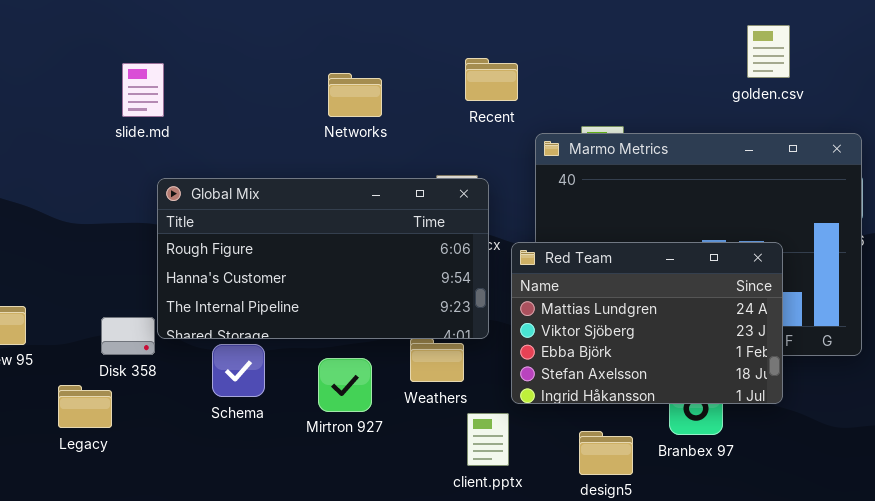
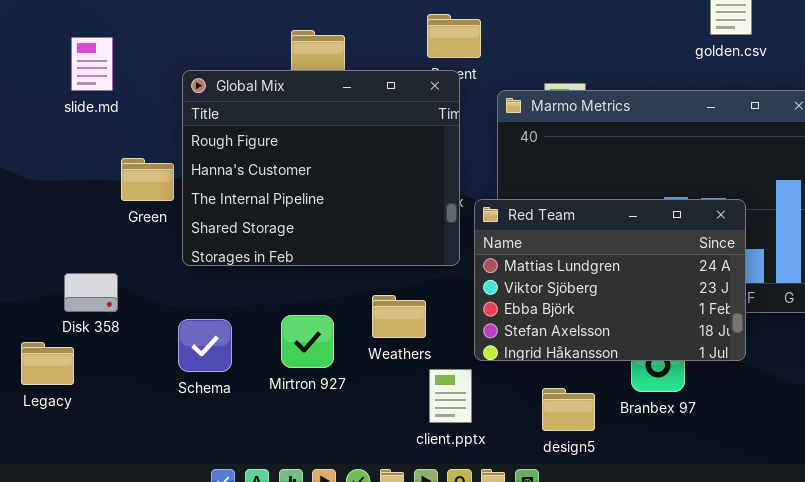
slide.md: [122,63,164,117] -> [71,37,113,91], moved
Global Mix: [157,178,489,339] -> [182,70,460,266], moved, resized
Schema: [212,344,265,397] -> [178,319,232,372], moved

